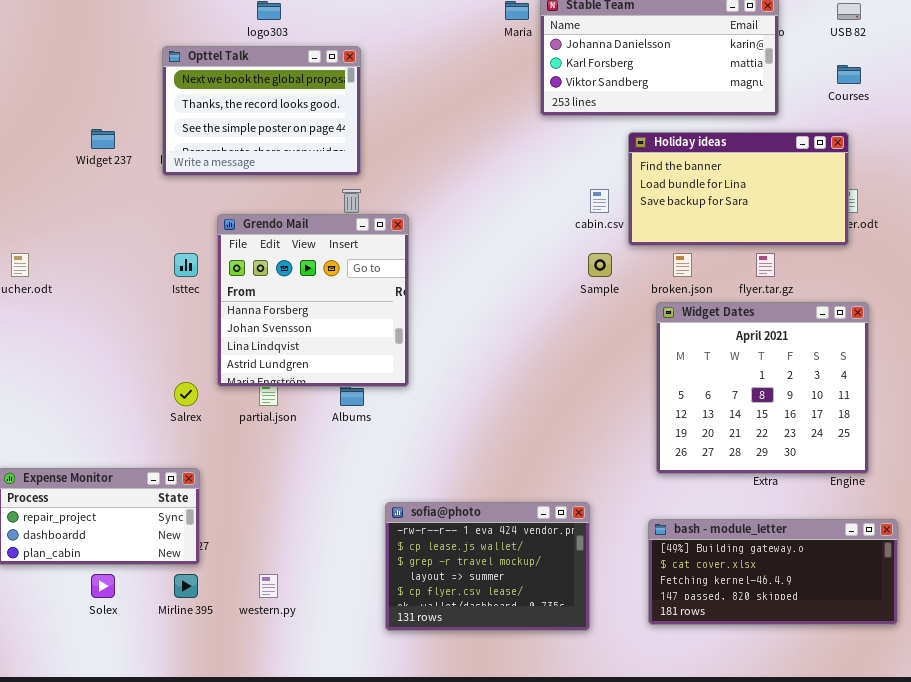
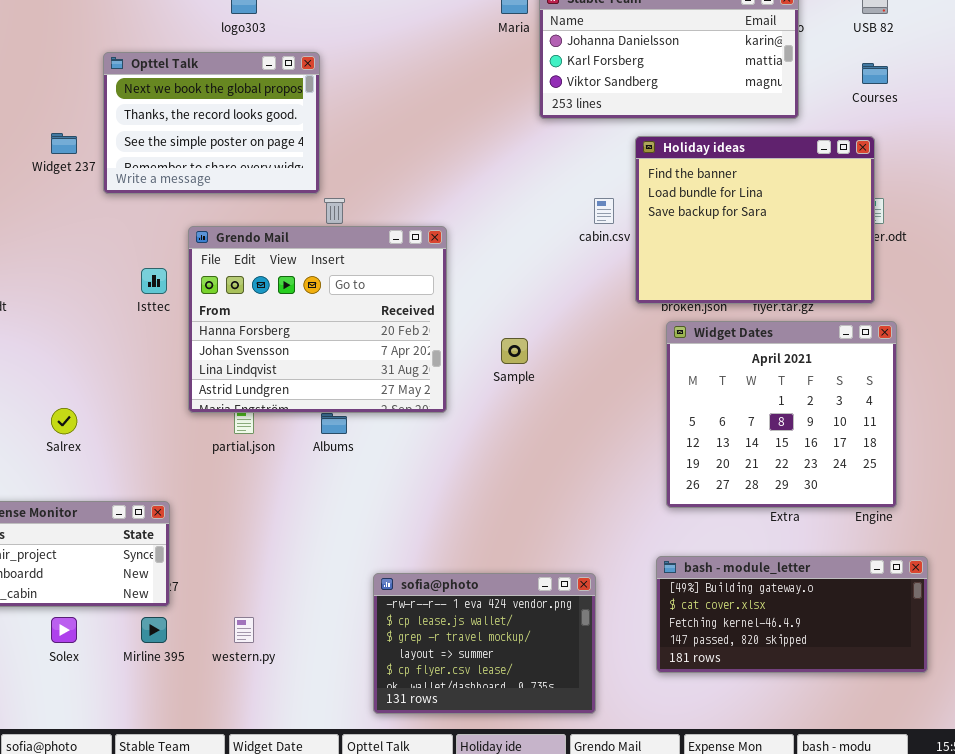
Opttel Talk: [162,46,361,176] -> [103,52,320,194], moved
Holiday ideas: [628,132,849,246] -> [635,136,875,304], resized
Grendo Mail: [217,214,409,387] -> [188,226,447,413], resized
Sample: [588,253,612,277] -> [501,338,528,364], moved
Salrex: [174,382,198,406] -> [51,408,77,434], moved
sofia@photo: [385,502,590,631] -> [373,573,596,714], moved

